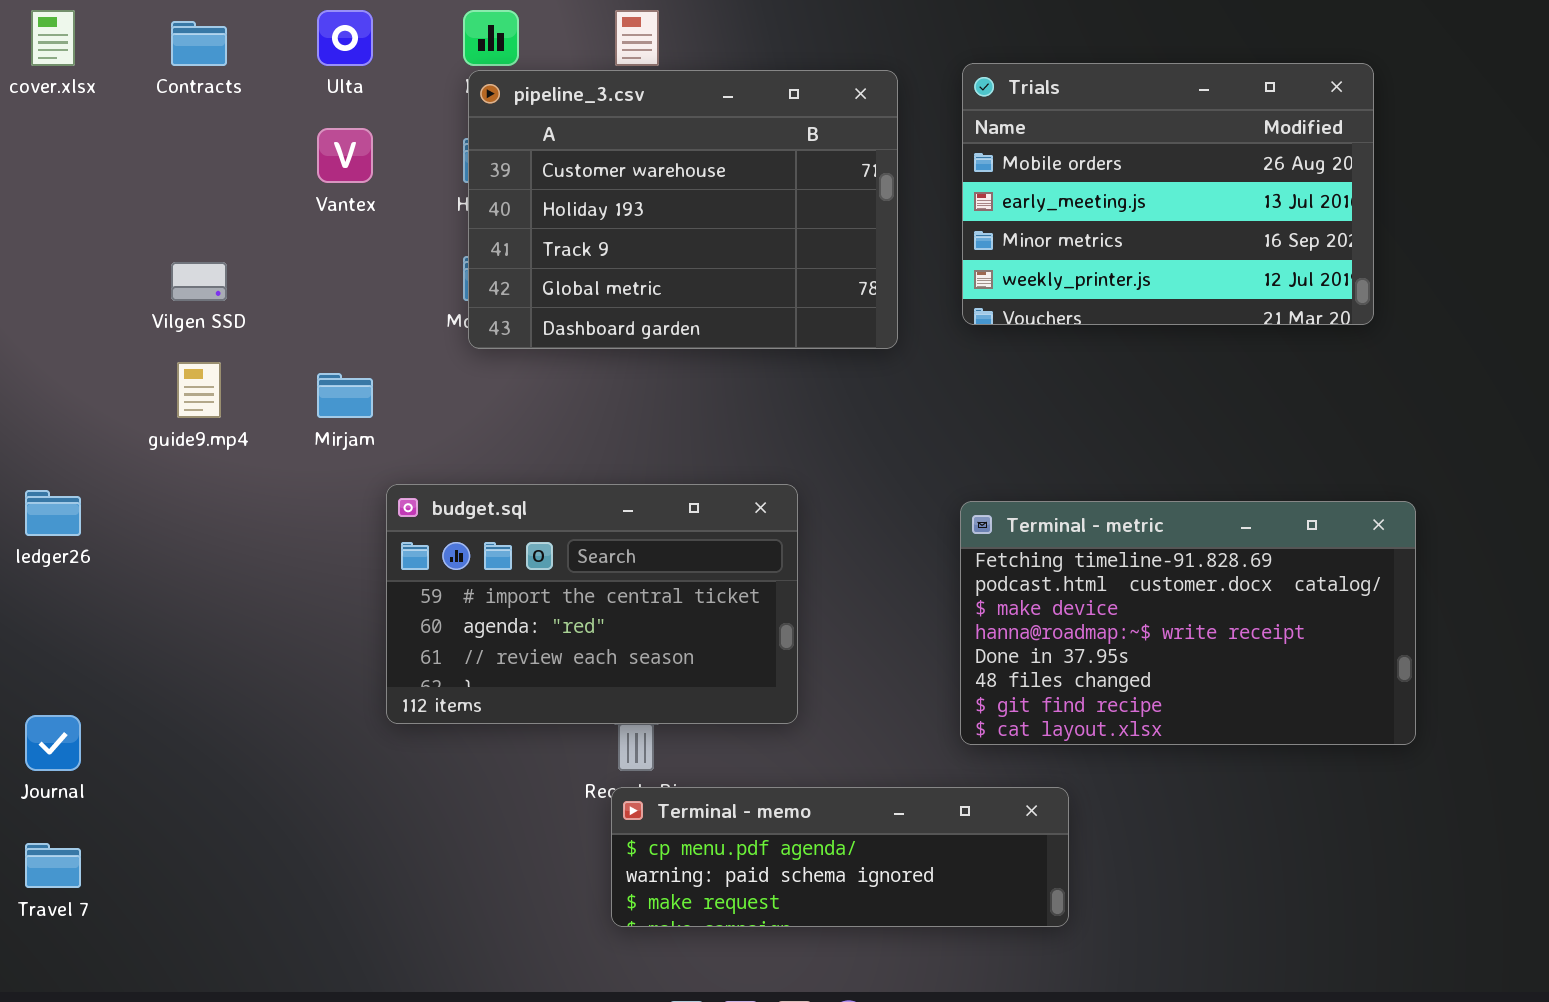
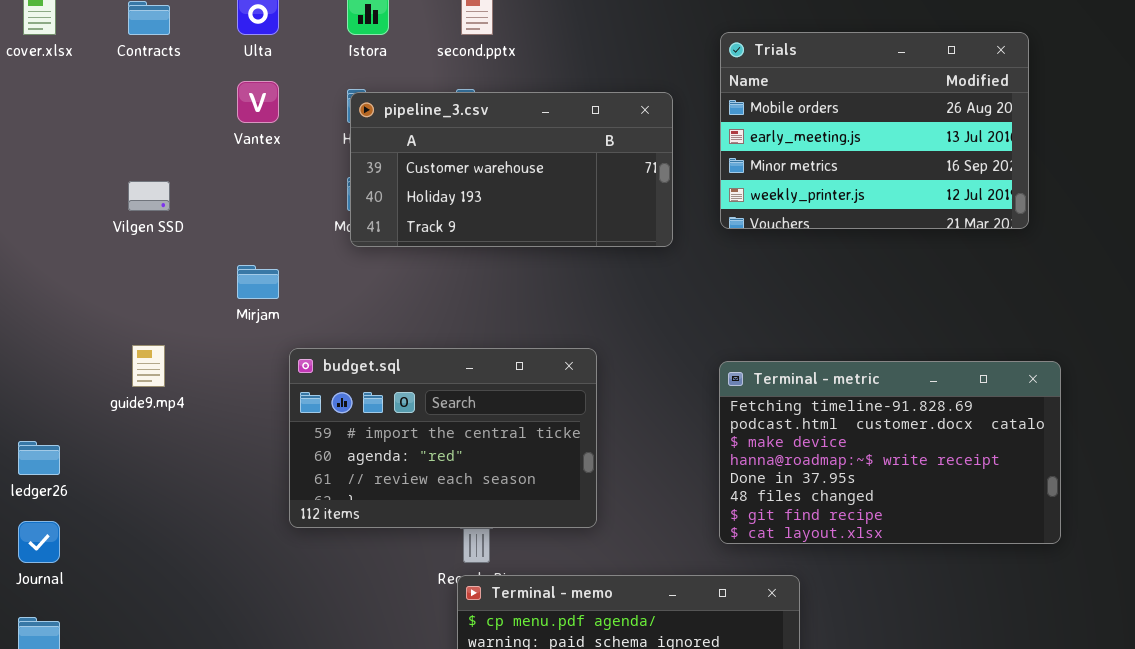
pipeline_3.csv: [468,70,898,349] -> [350,92,673,247], resized
guide9.mp4: [177,362,221,418] -> [132,345,165,387], moved
ledger26: [25,490,81,536] -> [18,441,60,475], moved

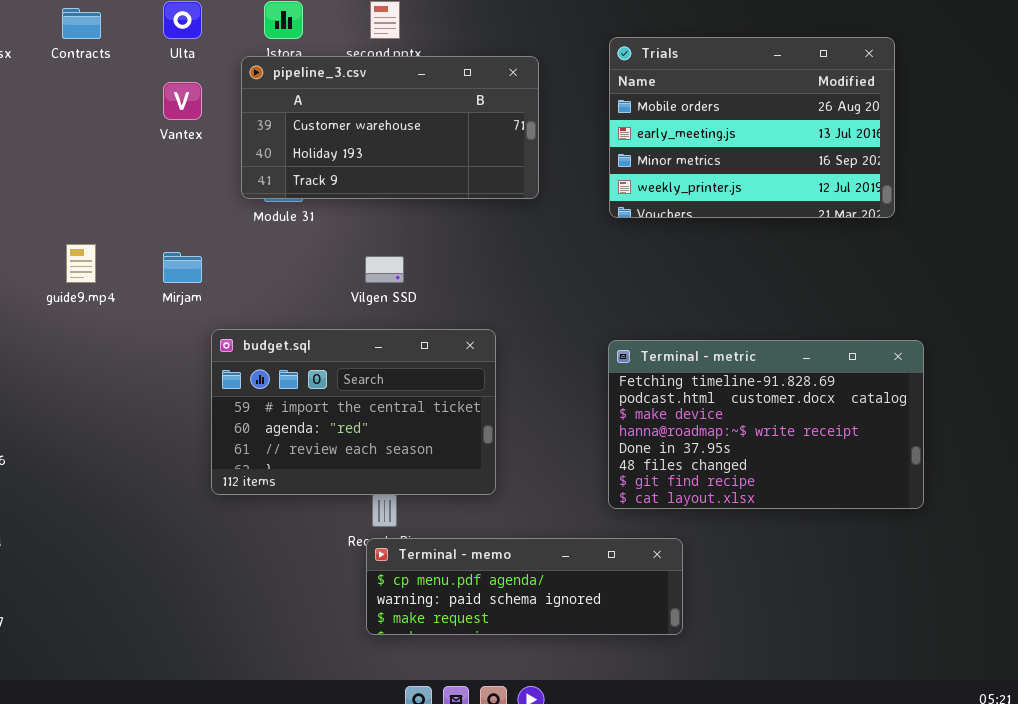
pipeline_3.csv: [350,92,673,247] -> [241,56,539,199], moved
Vilgen SSD: [128,181,170,211] -> [365,256,404,283], moved
guide9.mp4: [132,345,165,387] -> [66,244,96,283], moved

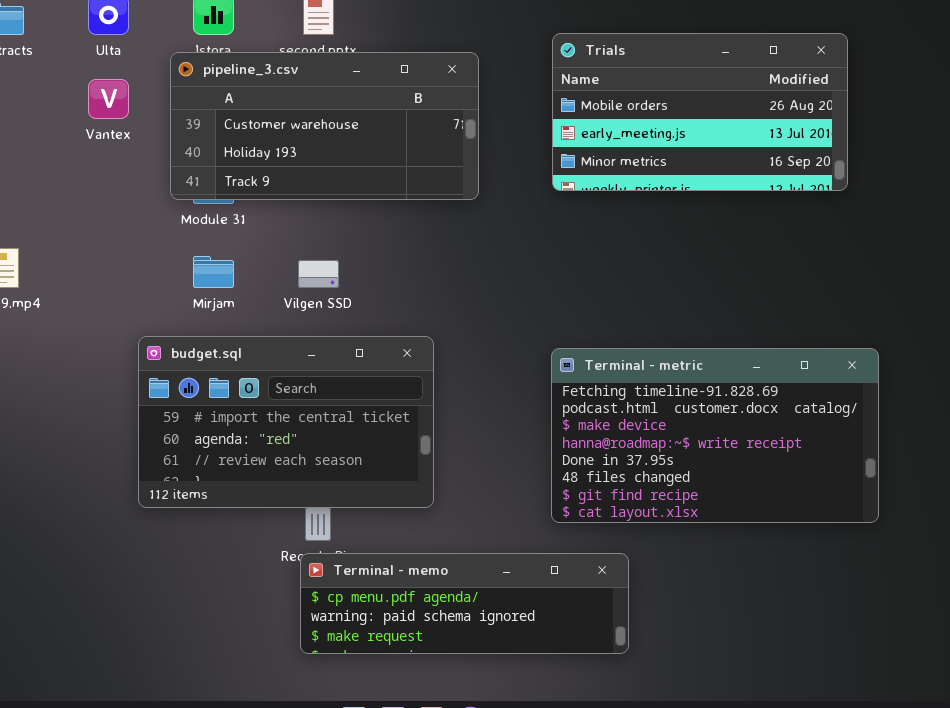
Trials: [609,37,895,218] -> [552,33,848,191], resized
Mirjam: [163,252,202,283] -> [193,256,234,288], moved

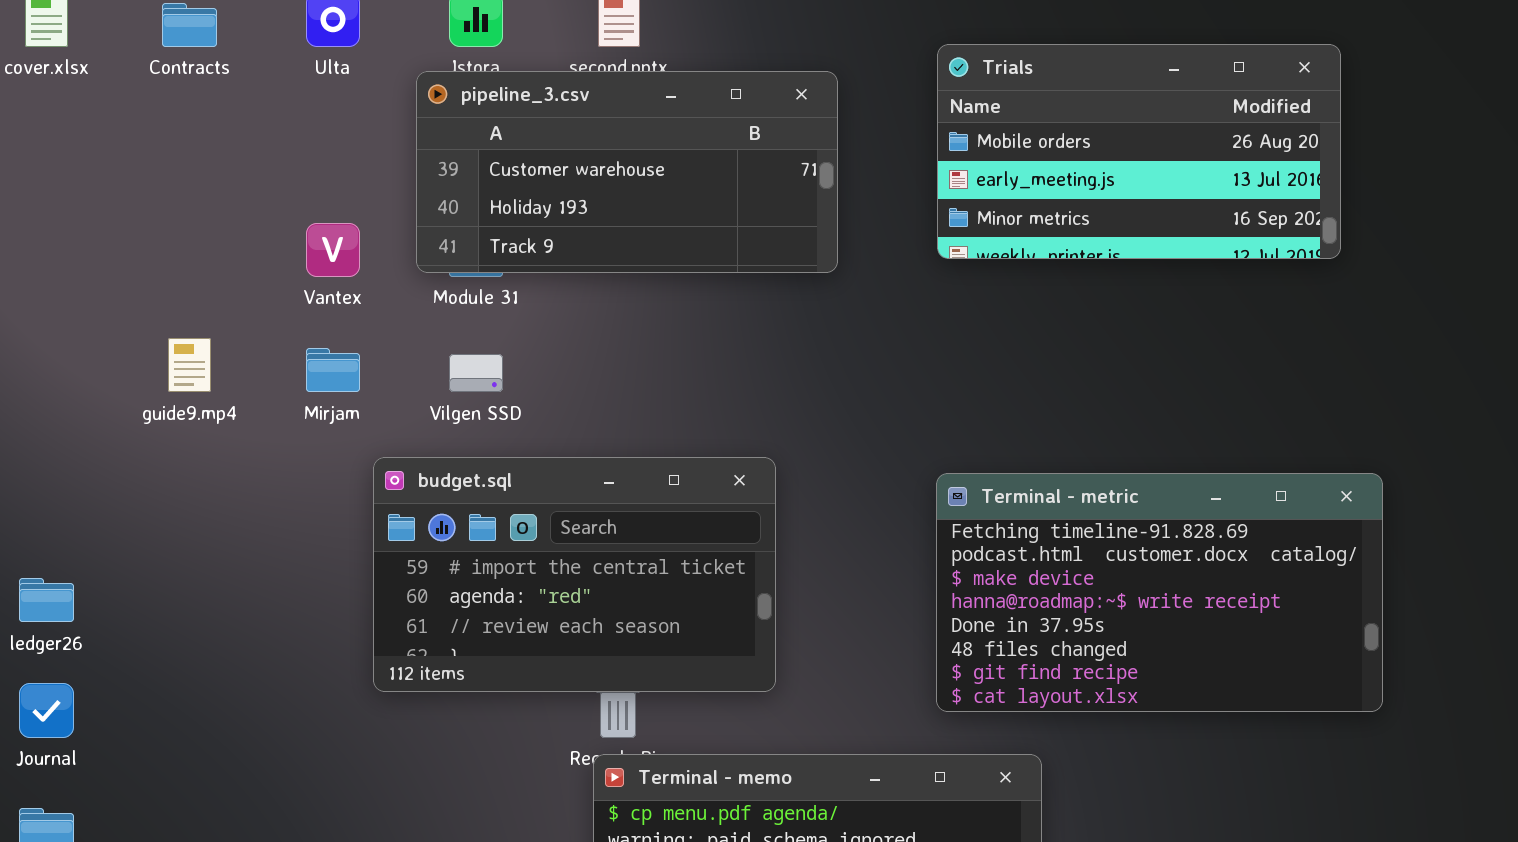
Vantex: [88,79,129,119] -> [306,223,360,277], moved
Mirjam: [193,256,234,288] -> [306,348,360,392], moved
Vilgen SSD: [298,260,339,288] -> [449,354,503,392], moved

